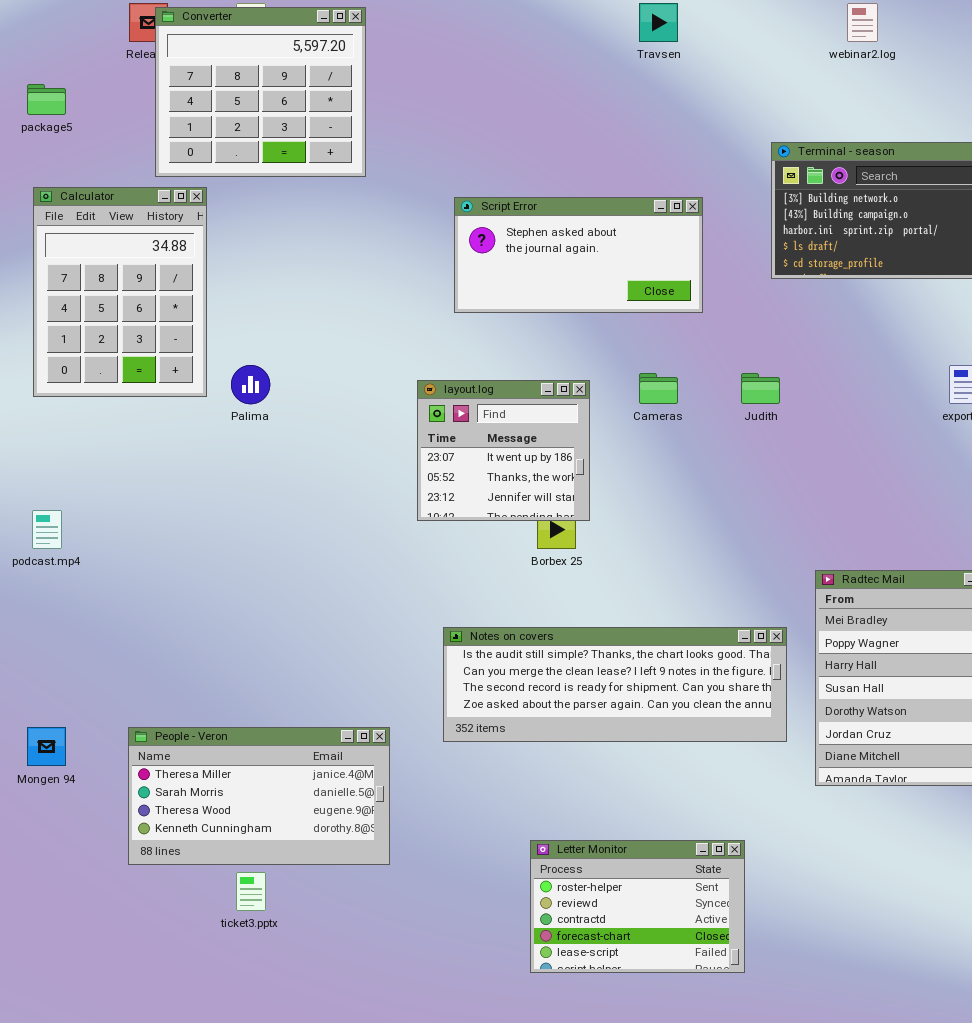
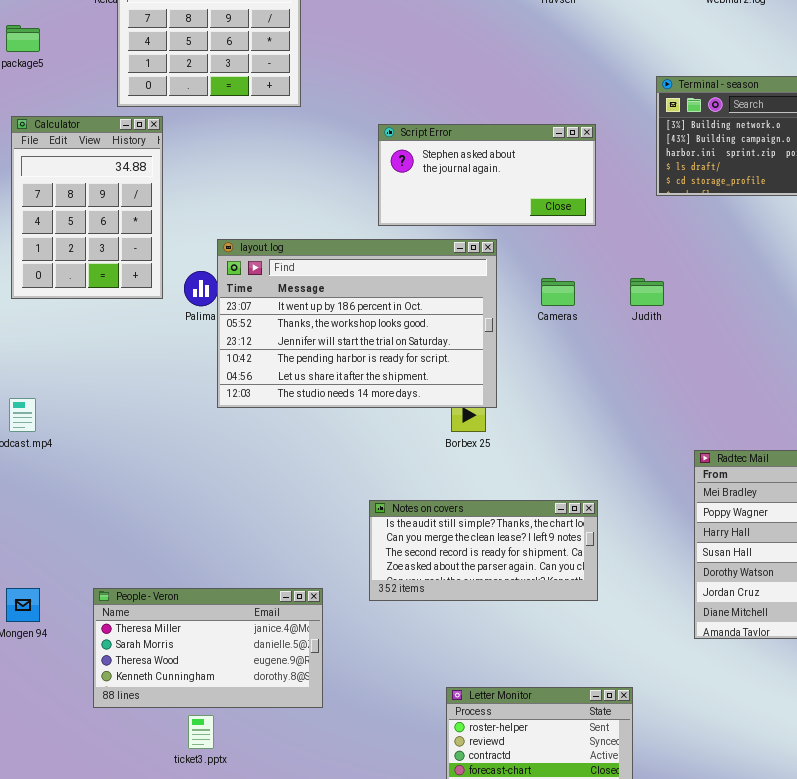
layout.log: [417,380,590,521] -> [217,239,497,408], resized
Notes on covers: [443,627,787,742] -> [369,500,598,601], resized

